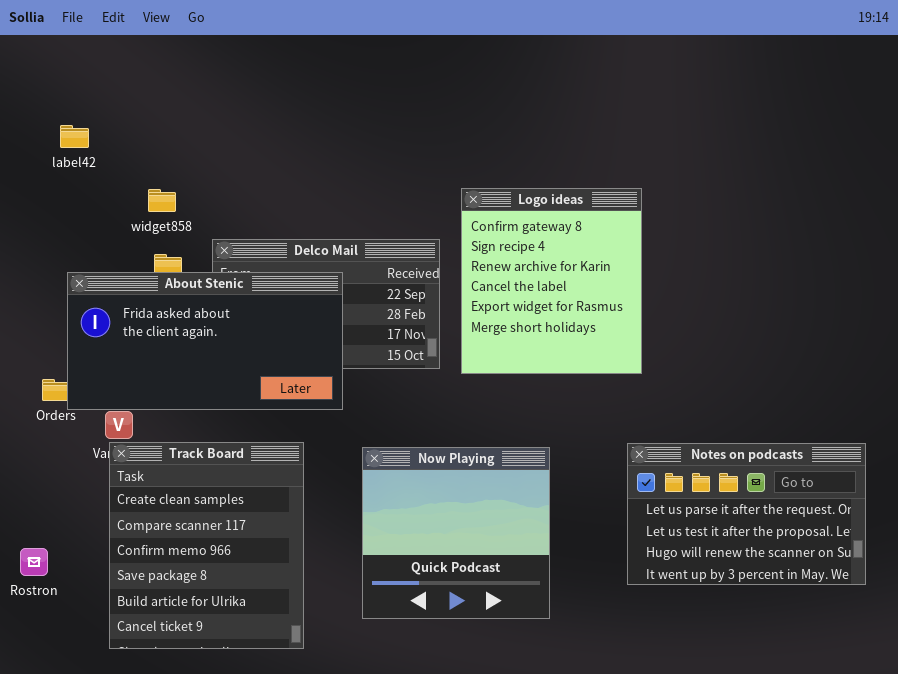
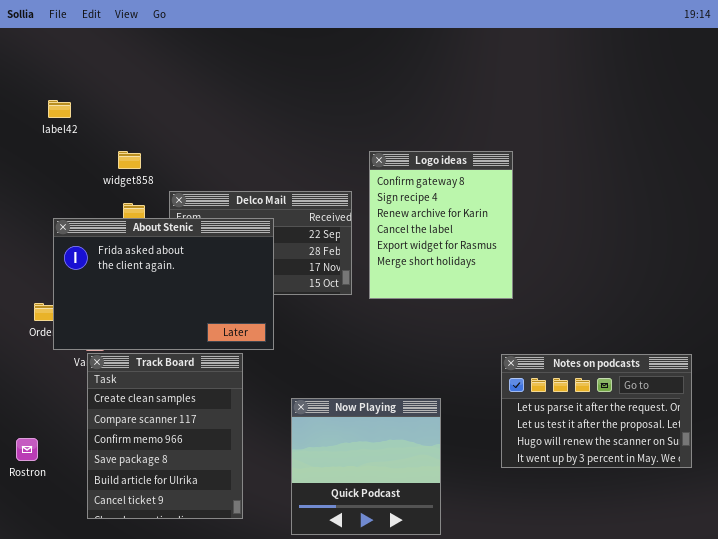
About Stenic: [67,272,343,410] -> [53,218,274,350], resized
Now Playing: [362,447,550,619] -> [291,398,441,535], moved

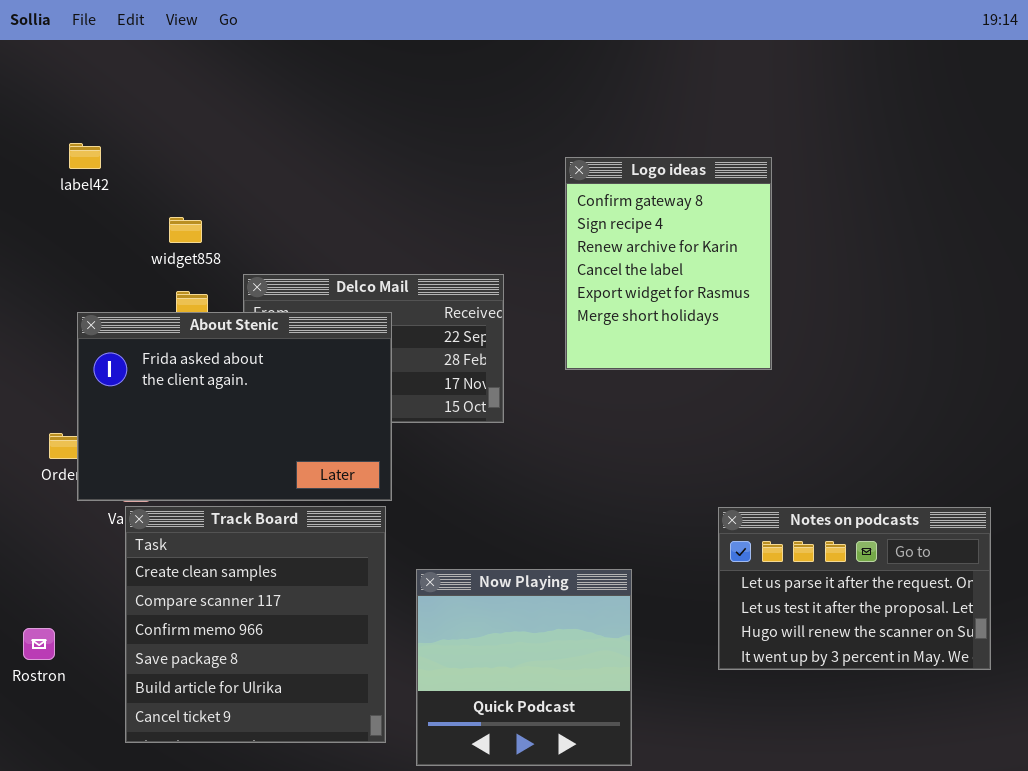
Logo ideas: [369,151,513,299] -> [565,157,772,370], moved
Track Board: [87,353,243,519] -> [125,506,386,743], resized

